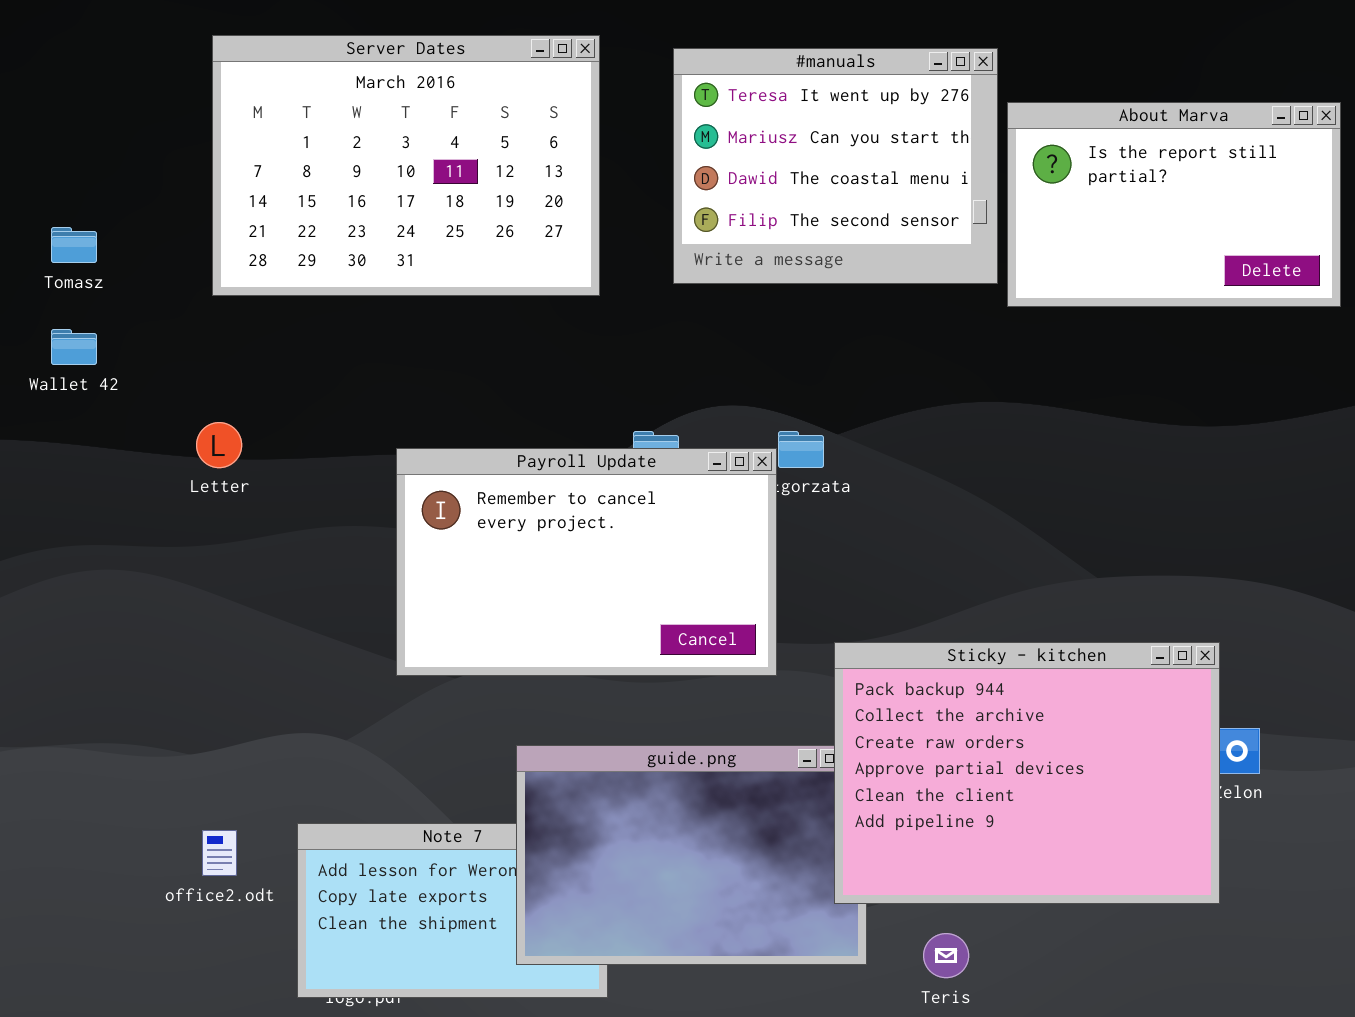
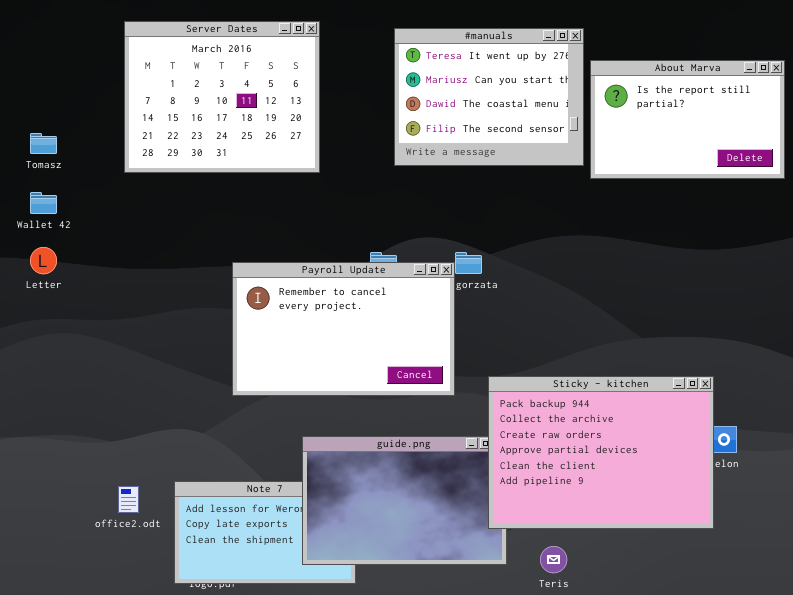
Server Dates: [212,35,600,296] -> [124,21,320,173], resized
Letter: [196,422,242,468] -> [30,247,57,274], moved

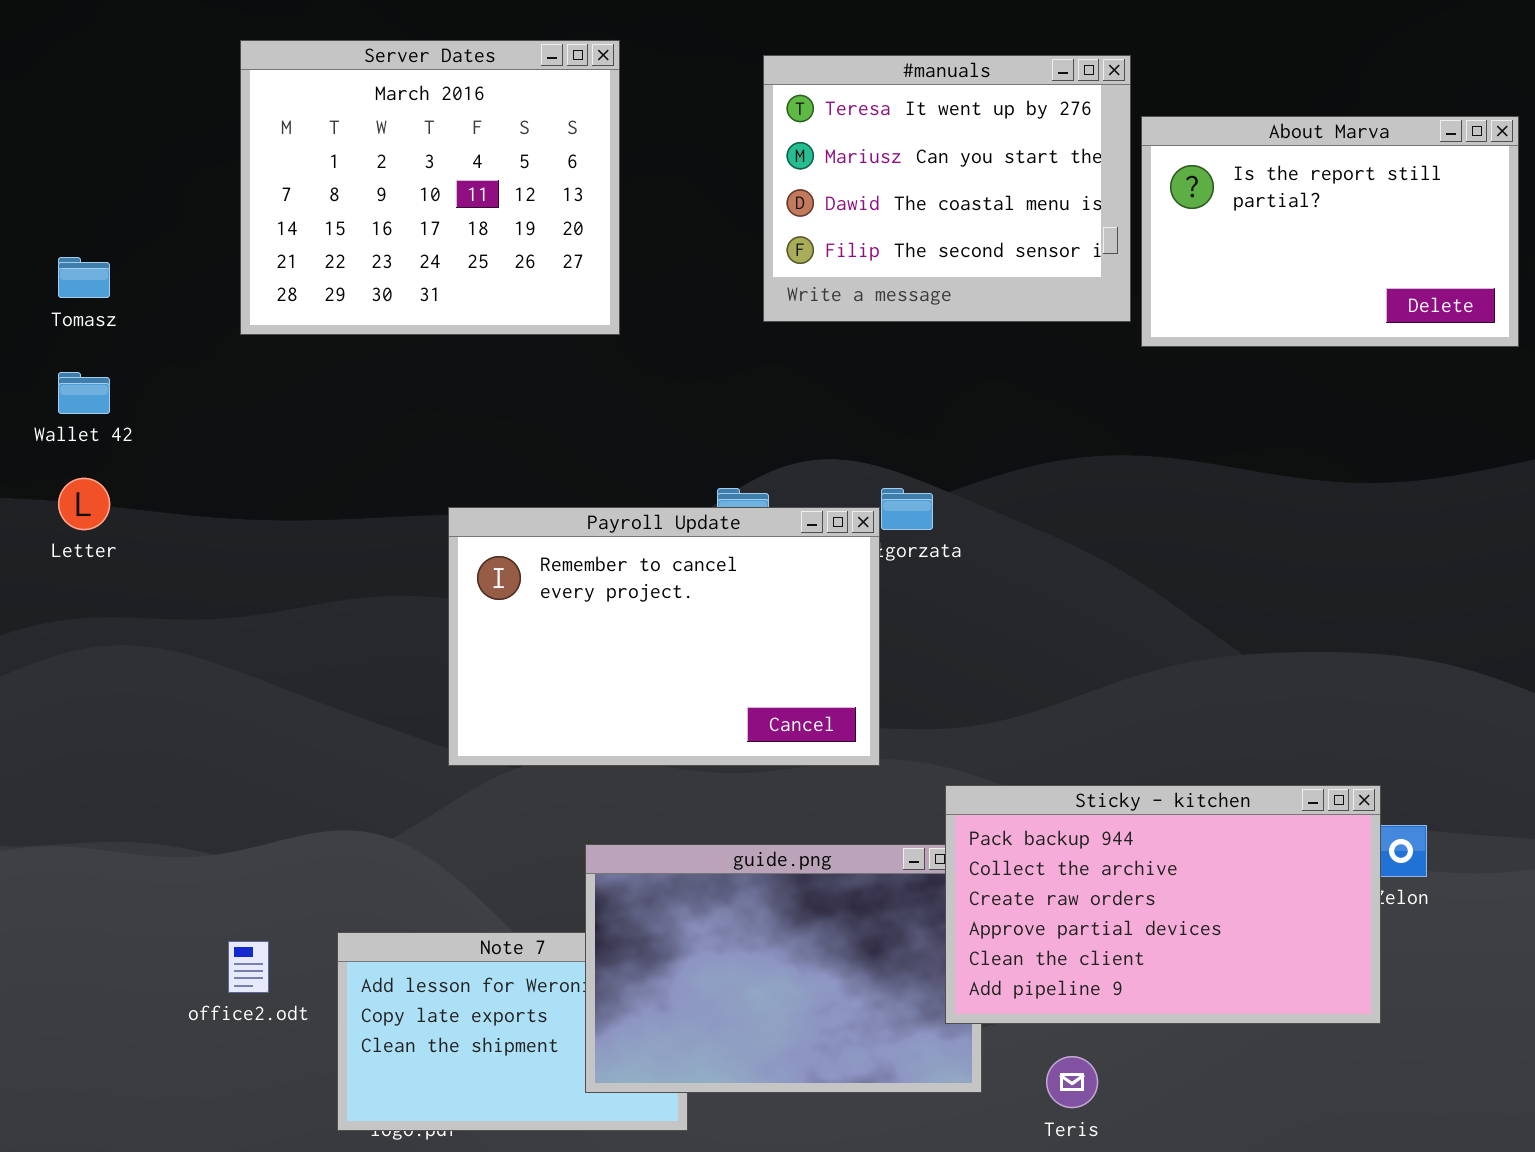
Sticky - kitchen: [488,376,714,529] -> [945,785,1381,1024], resized

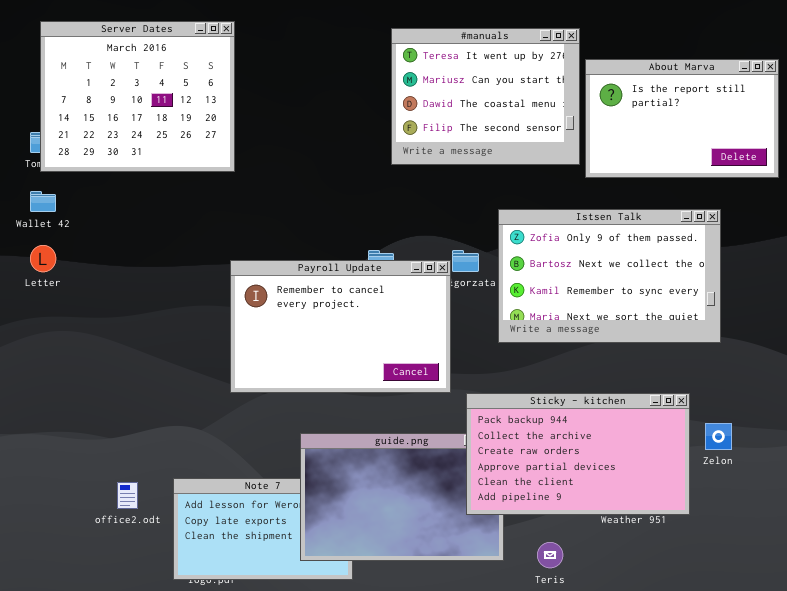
Server Dates: [240,40,620,335] -> [40,21,235,172], moved
Istsen Talk: none -> [498,209,721,343], opened
Sticky - kitchen: [945,785,1381,1024] -> [466,393,690,515], moved

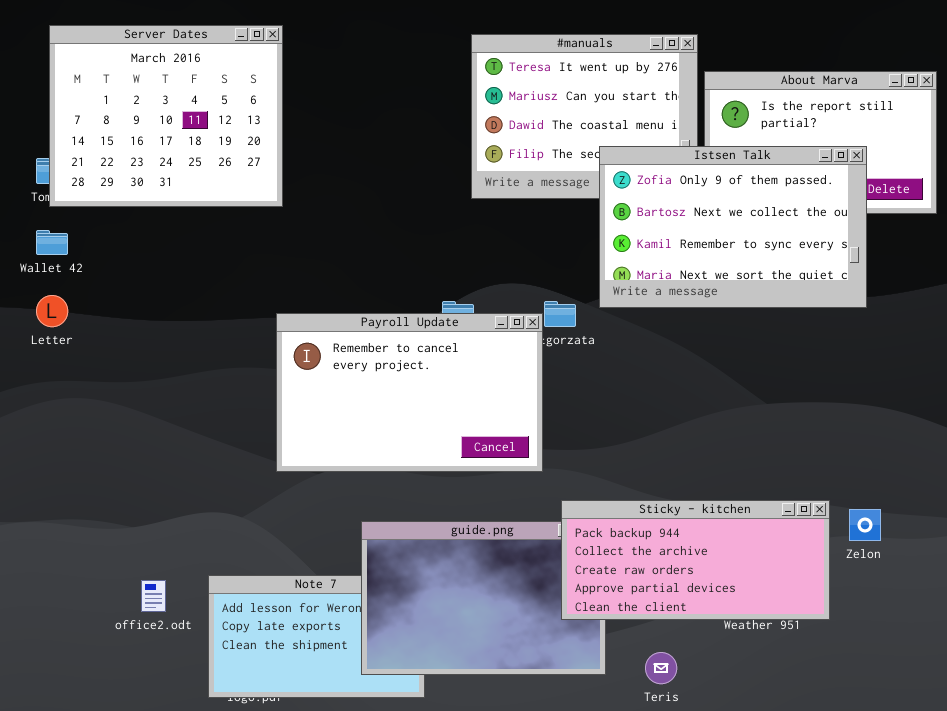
Istsen Talk: [498,209,721,343] -> [599,146,867,308], moved
Sticky - kitchen: [466,393,690,515] -> [561,500,830,620], resized

